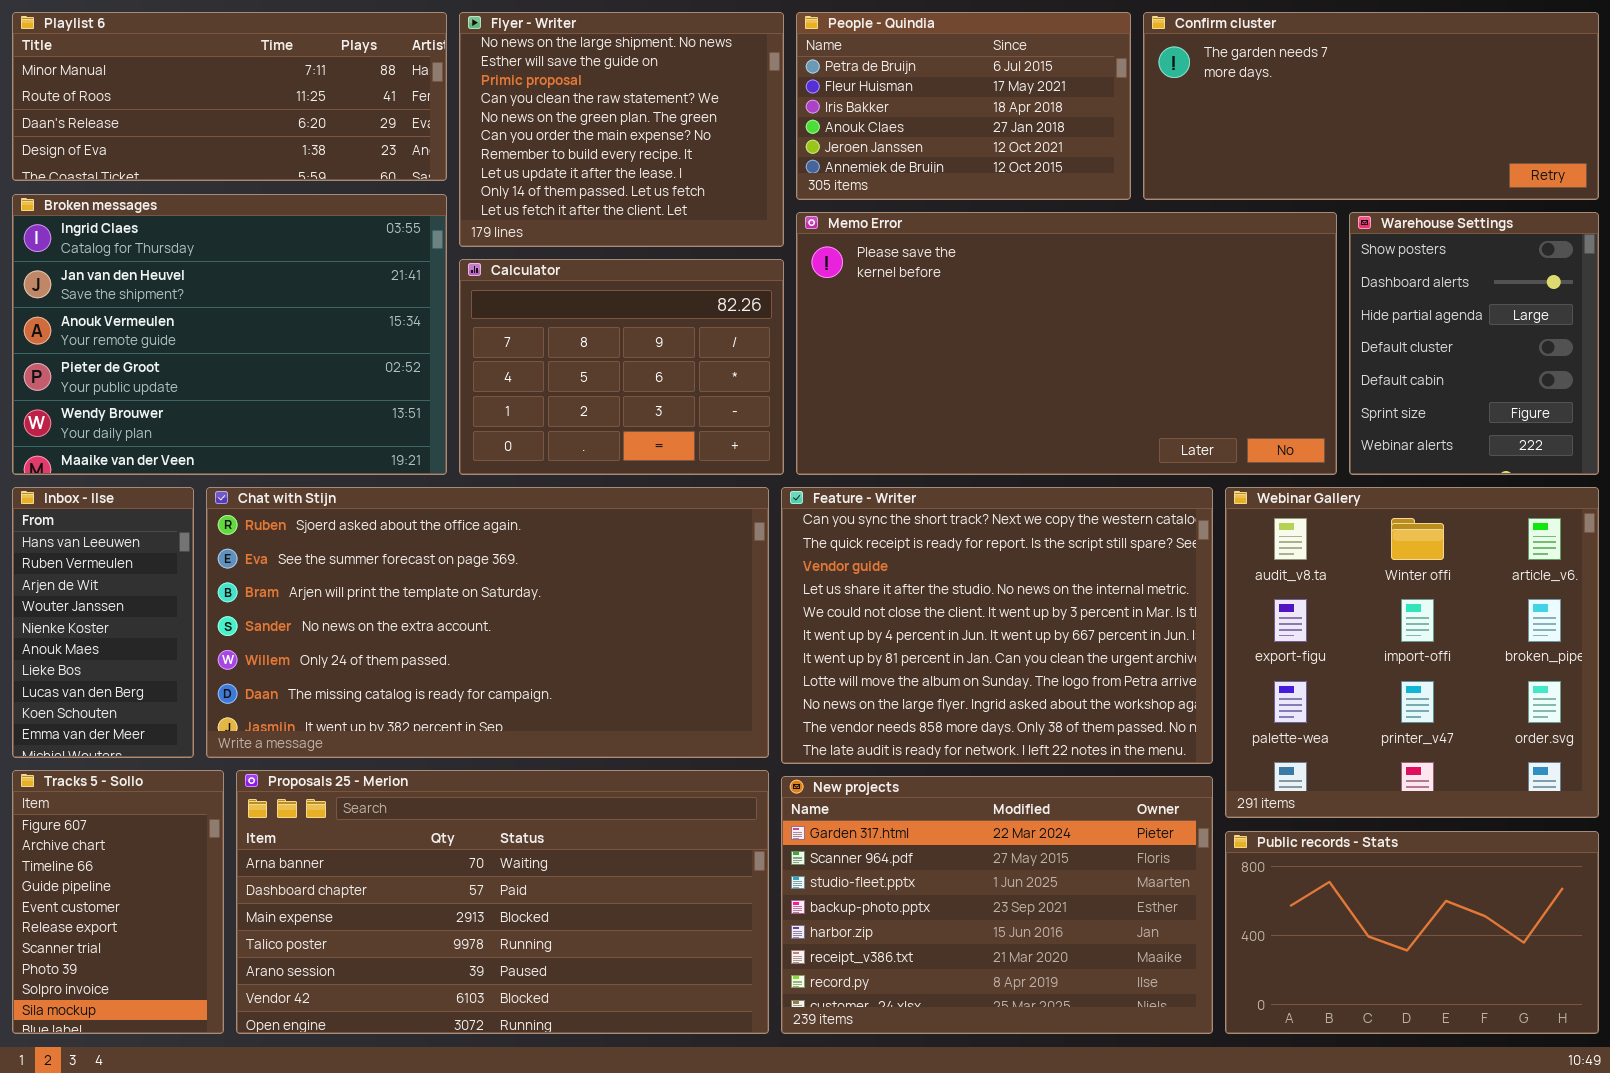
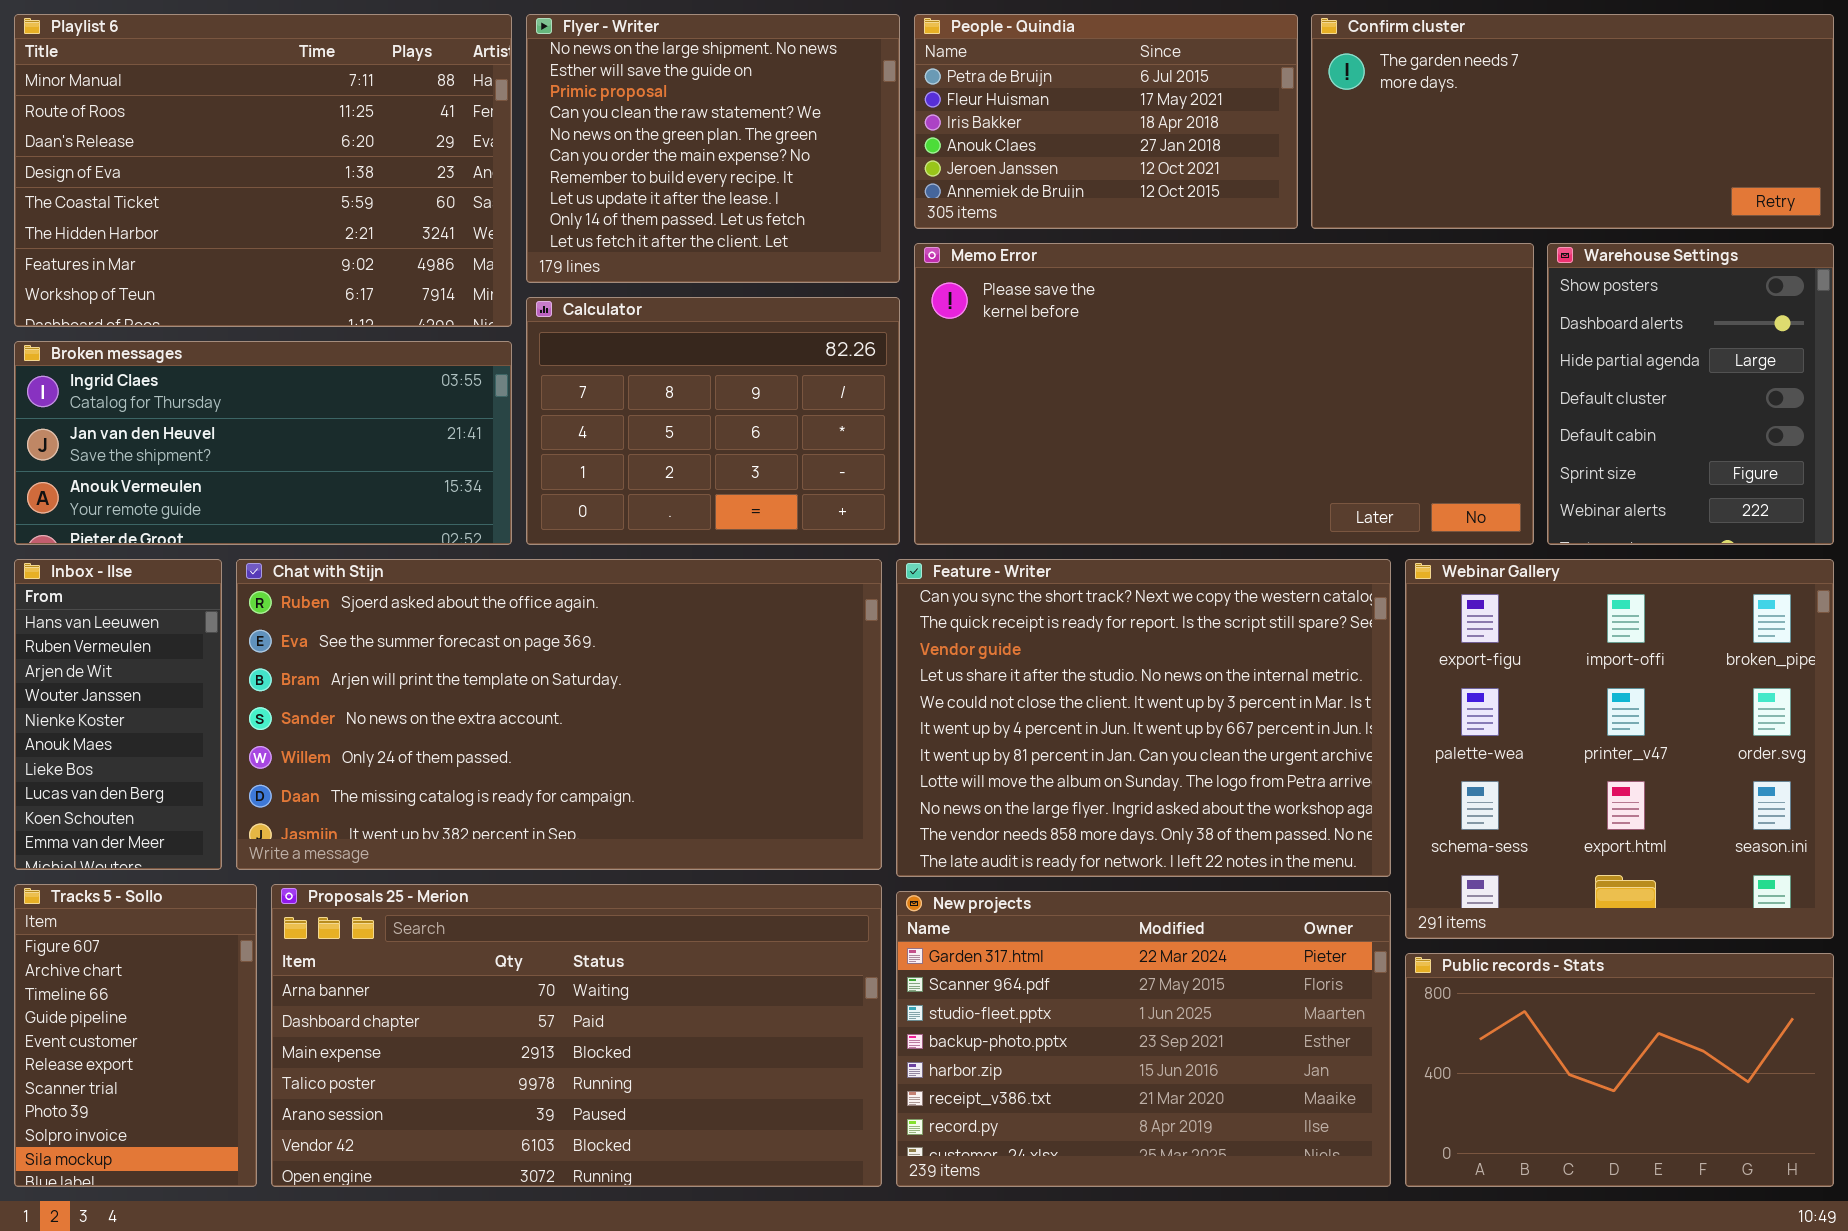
Playlist 6: [12,12,447,181] -> [14,14,512,327], resized
Broken messages: [12,194,447,475] -> [14,341,512,545], resized
Webinar Gallery: [1225,487,1599,818] -> [1405,559,1834,939], scrolled down 1 row

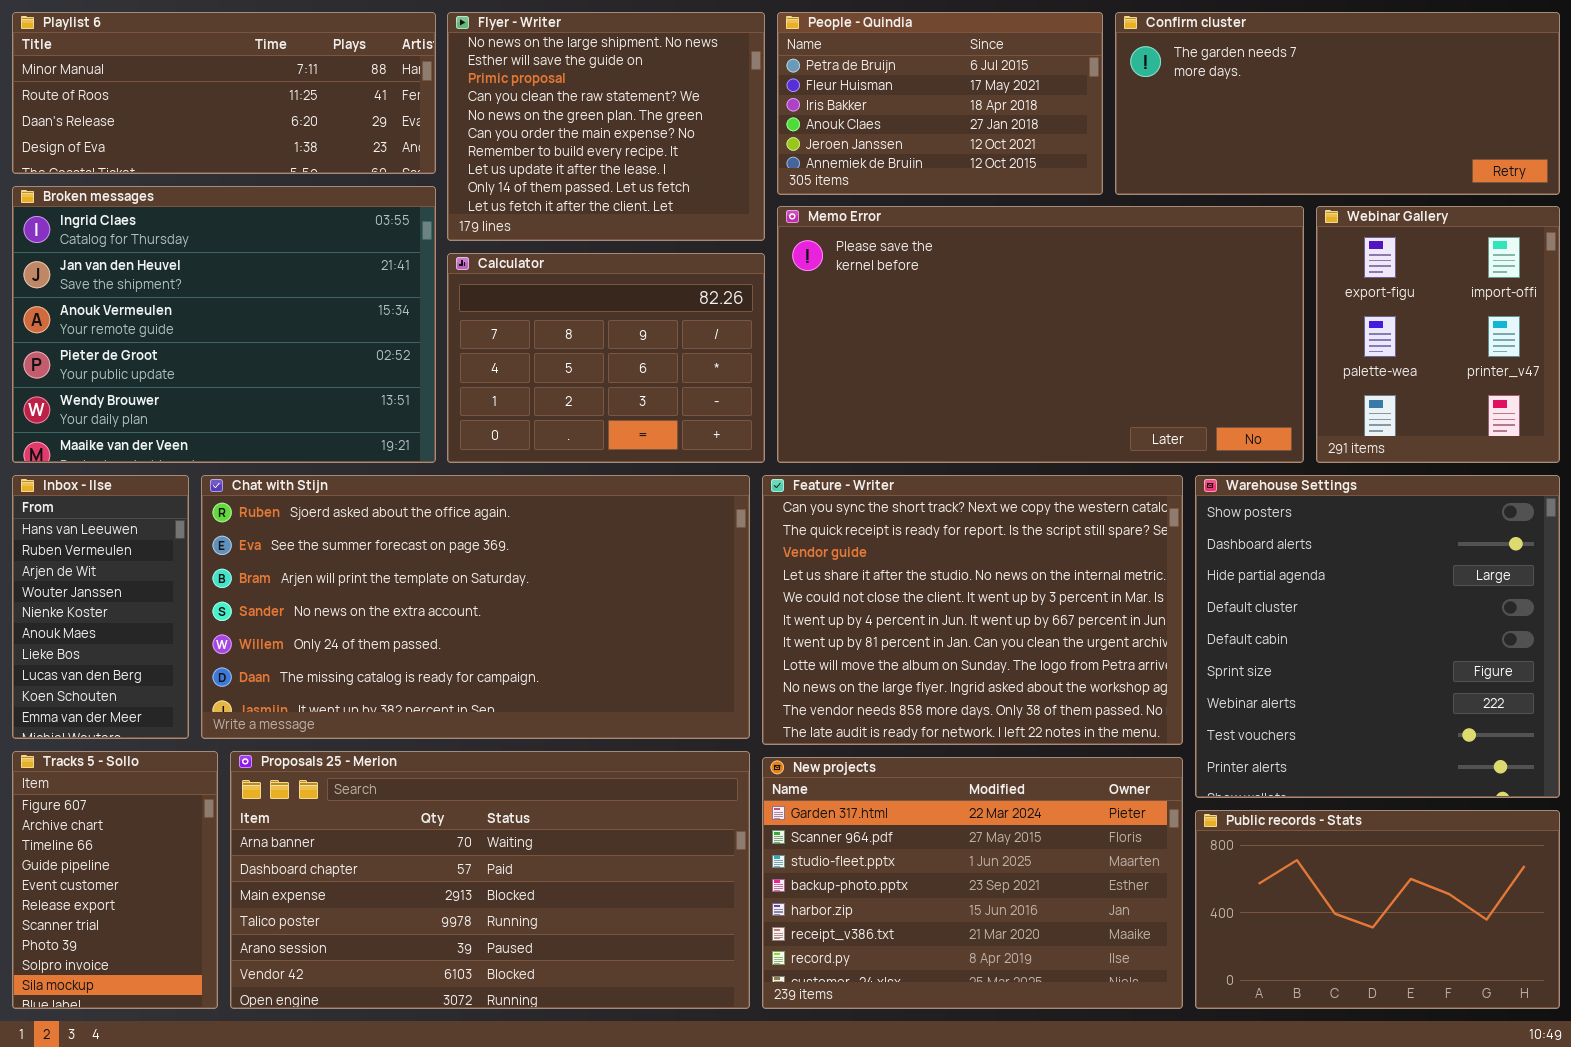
Playlist 6: [14,14,512,327] -> [12,12,436,174], resized
Warehouse Settings: [1547,243,1834,545] -> [1195,475,1560,798], moved, resized
Broken messages: [14,341,512,545] -> [12,186,436,463], resized
Webinar Gallery: [1405,559,1834,939] -> [1316,206,1560,463], moved, resized

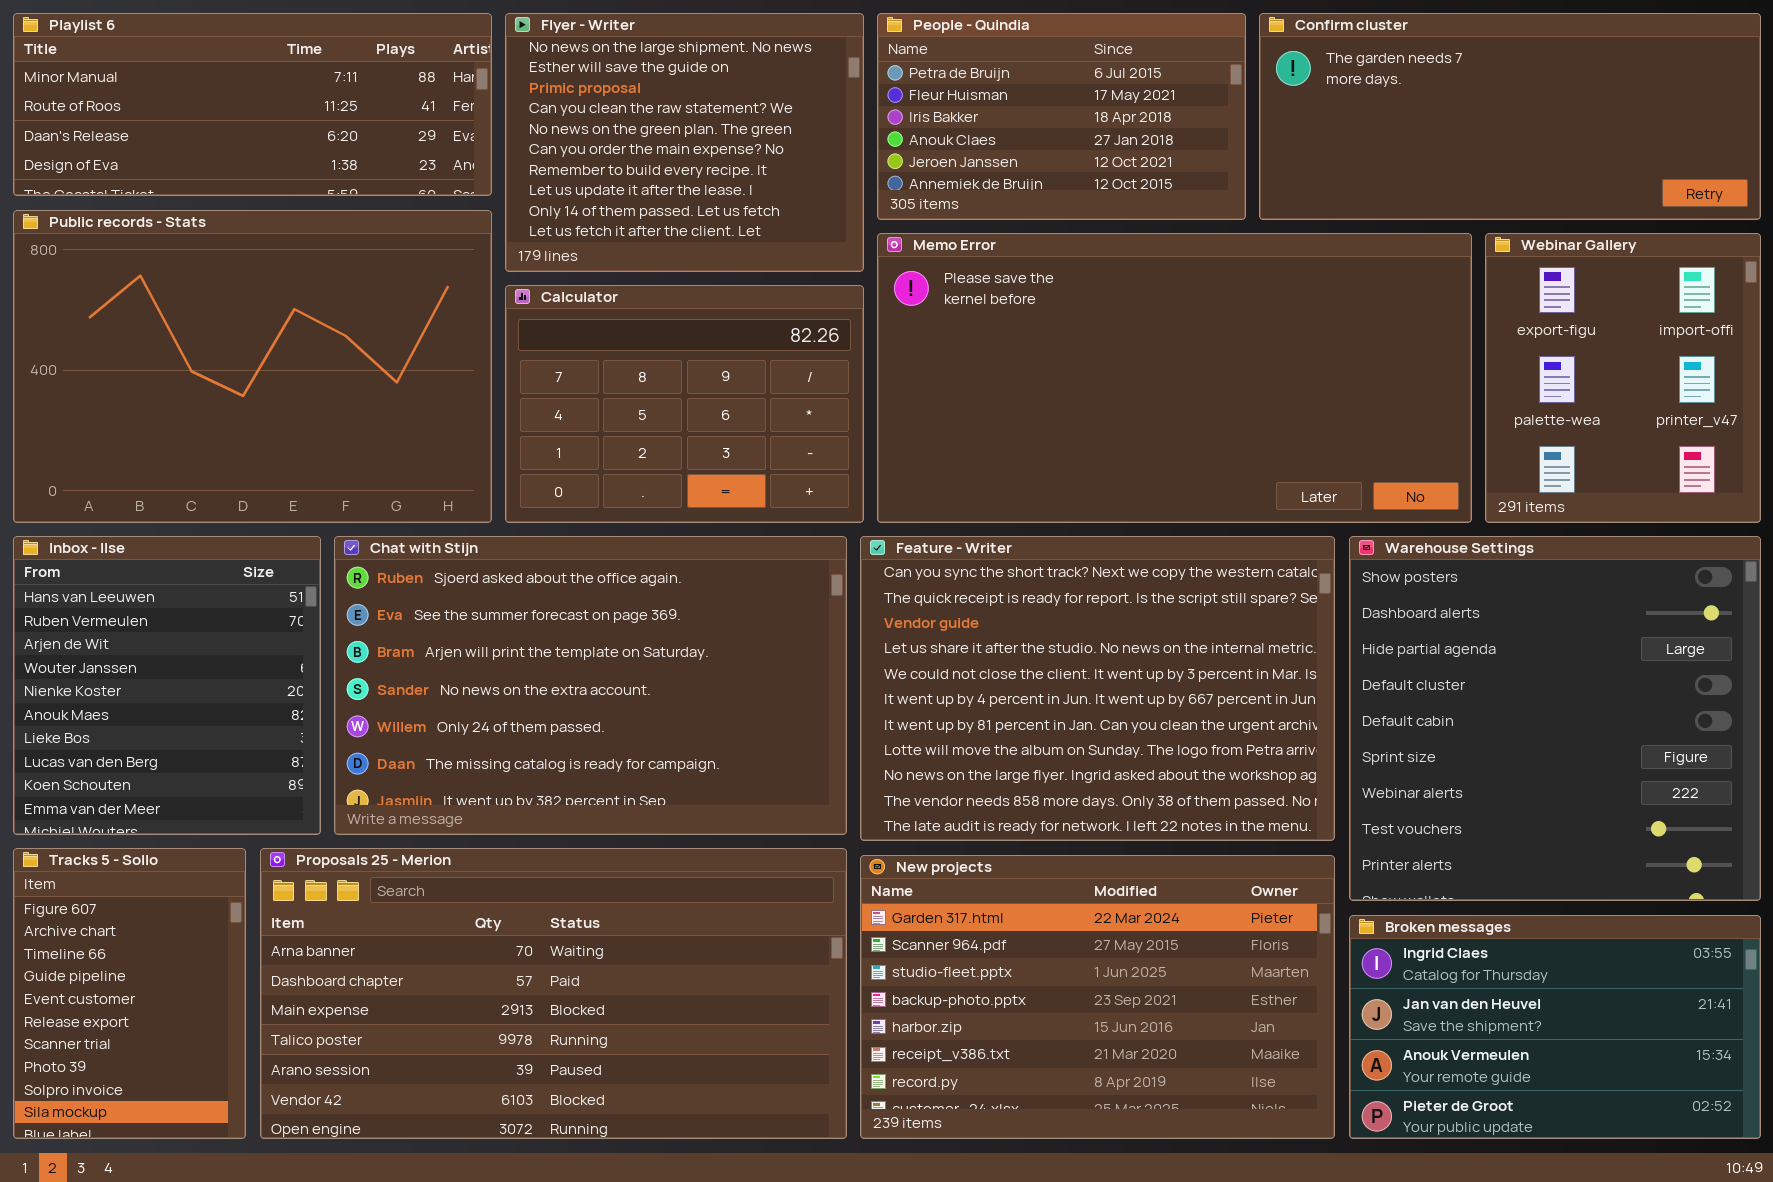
Broken messages: [12,186,436,463] -> [1349,915,1761,1139], moved, resized
Inbox - Ilse: [12,475,189,739] -> [13,536,321,835], resized
Chat with Stijn: [201,475,750,739] -> [334,536,847,835], resized
Public records - Stats: [1195,810,1560,1009] -> [13,210,492,523], moved, resized

